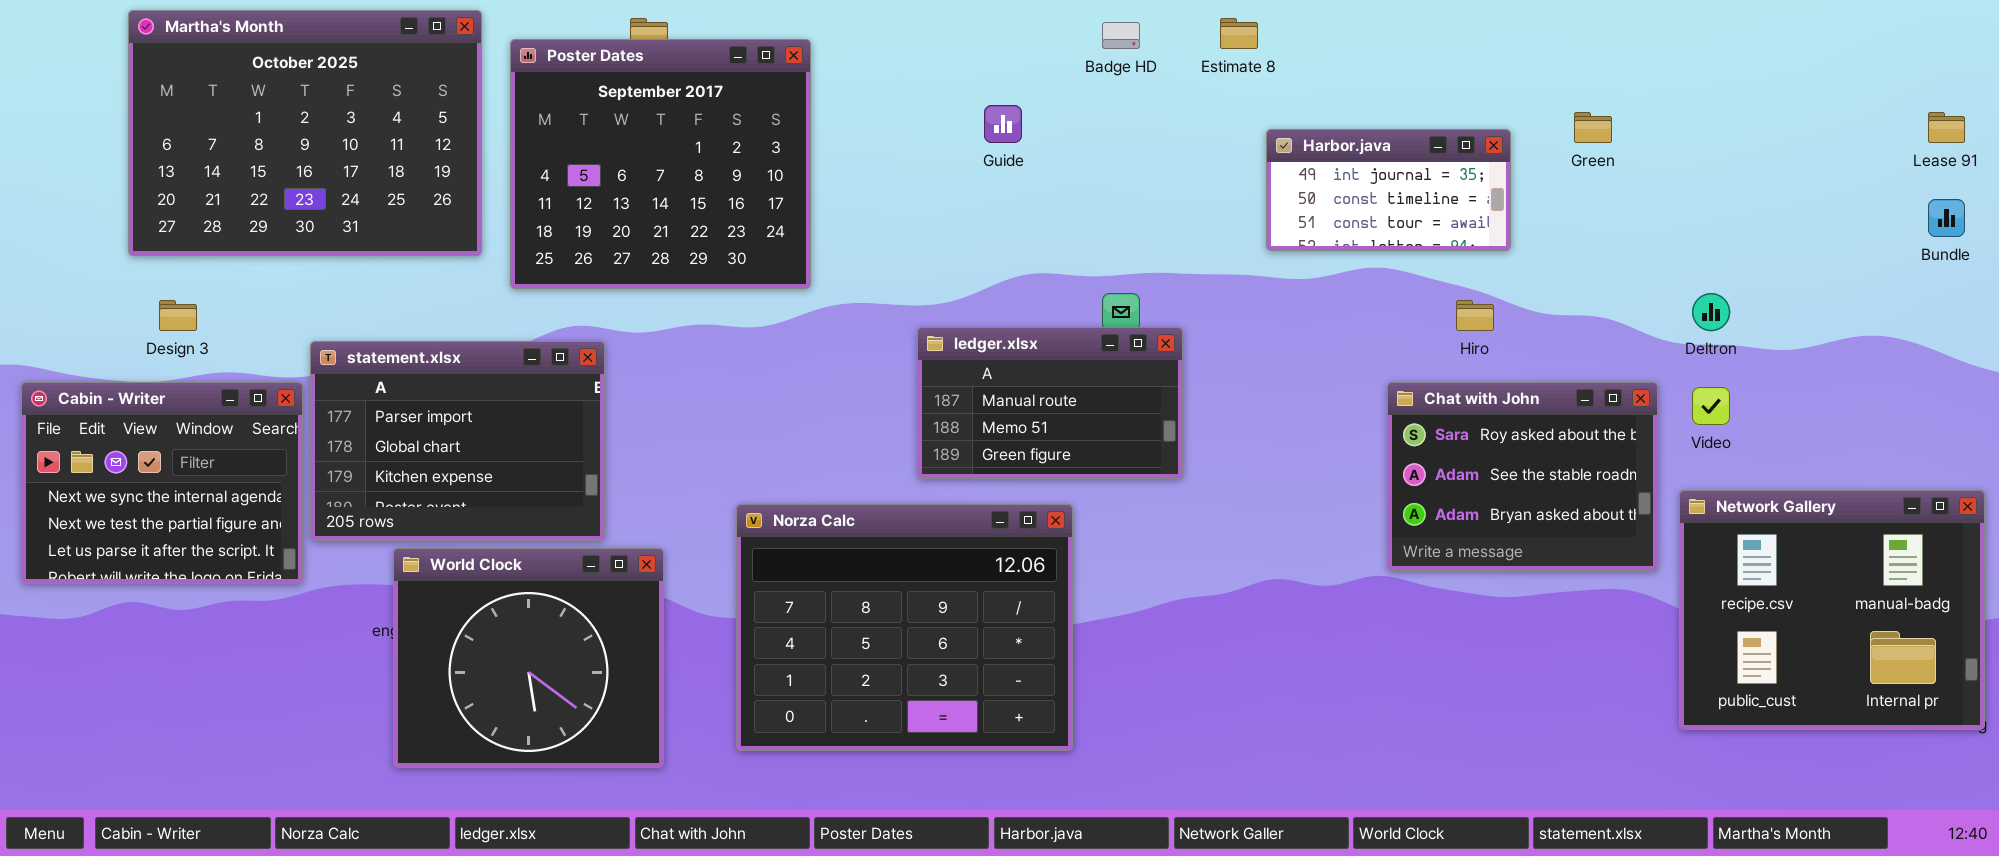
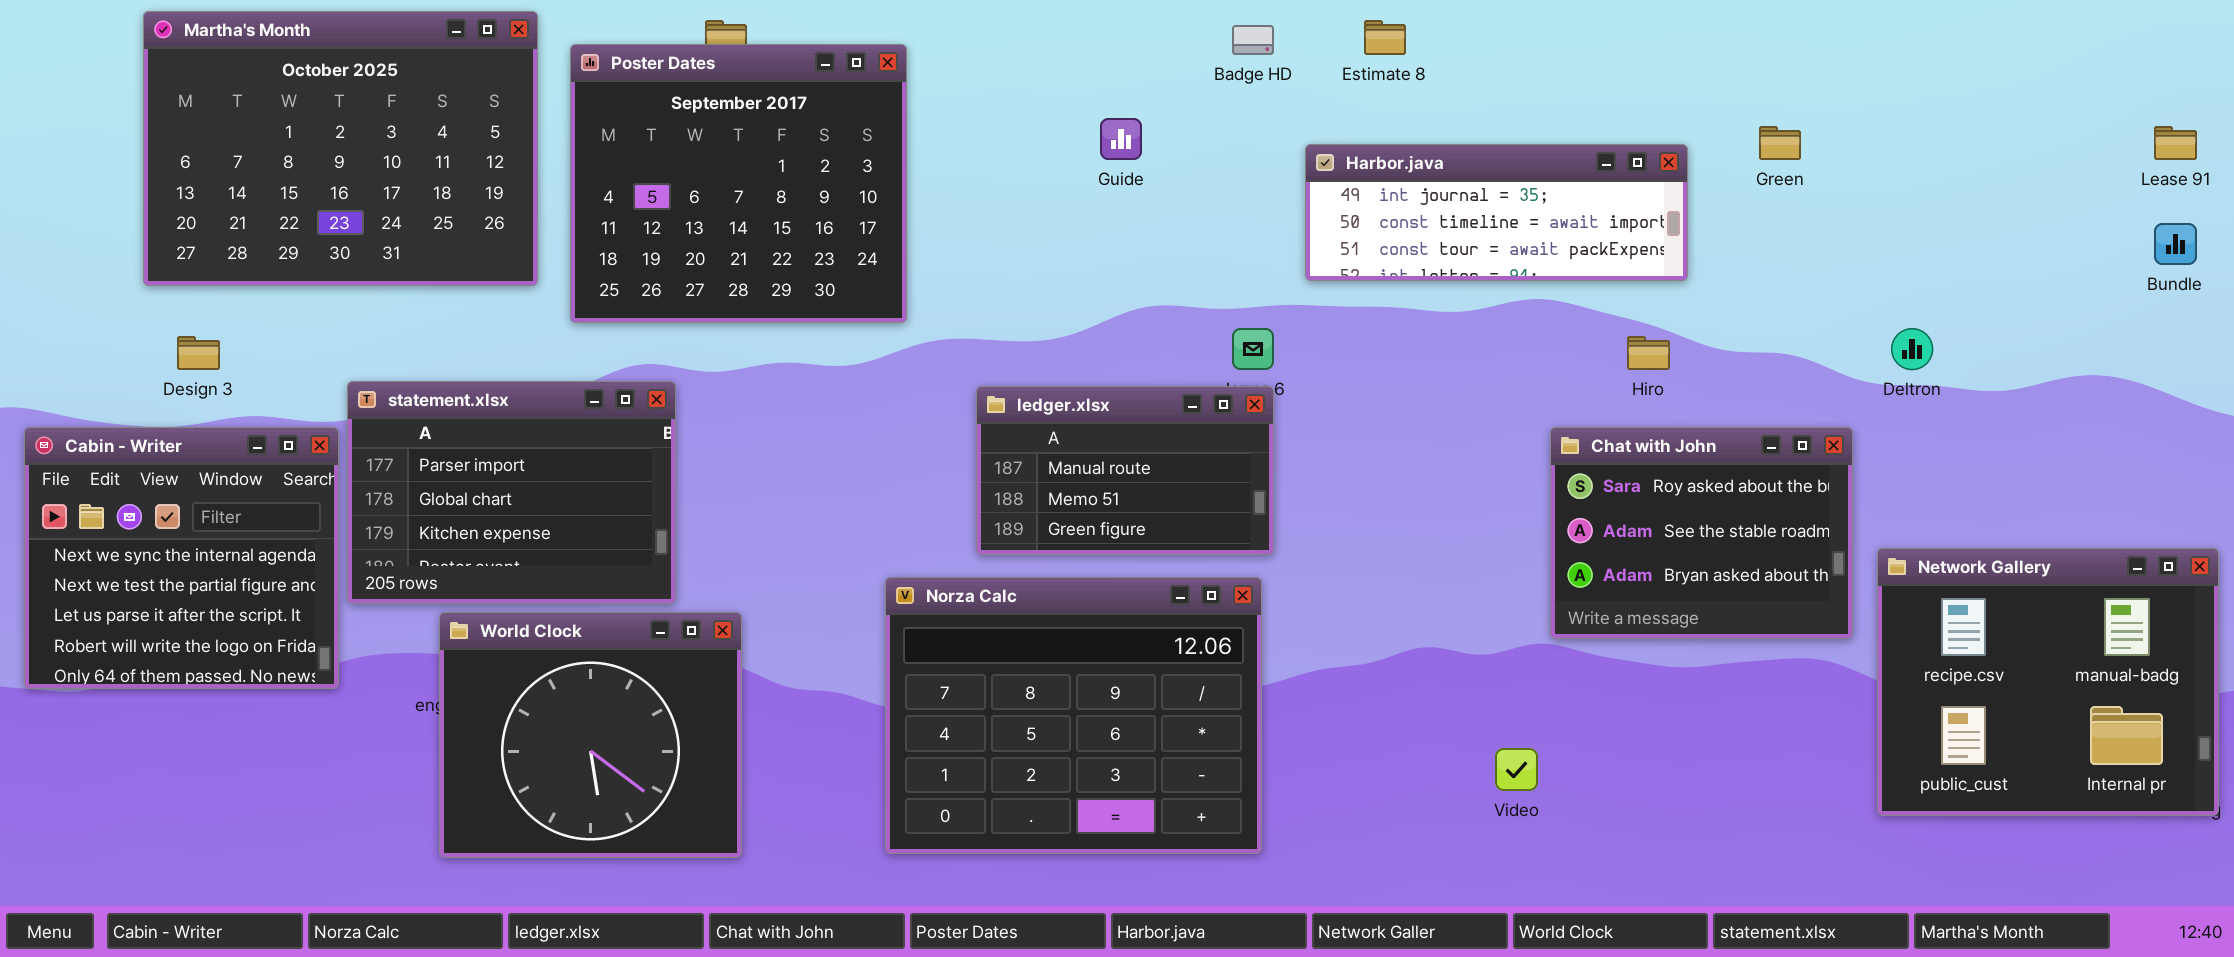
Harbor.java: [1266,129,1511,251] -> [1305,144,1688,281], resized
ledger.xlsx: [917,327,1183,479] -> [976,386,1274,555], moved
Cabin - Writer: [21,382,303,584] -> [24,427,339,689], resized
Video: [1692,387,1730,425] -> [1495,748,1538,791], moved
Norza Calc: [736,504,1073,751] -> [885,577,1262,854], moved

